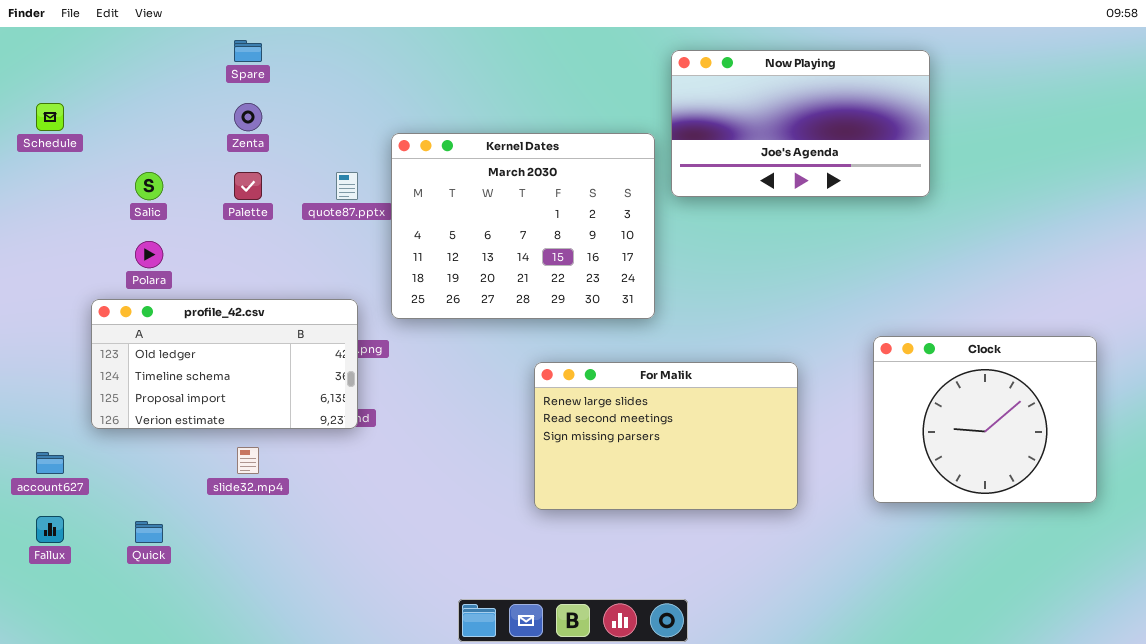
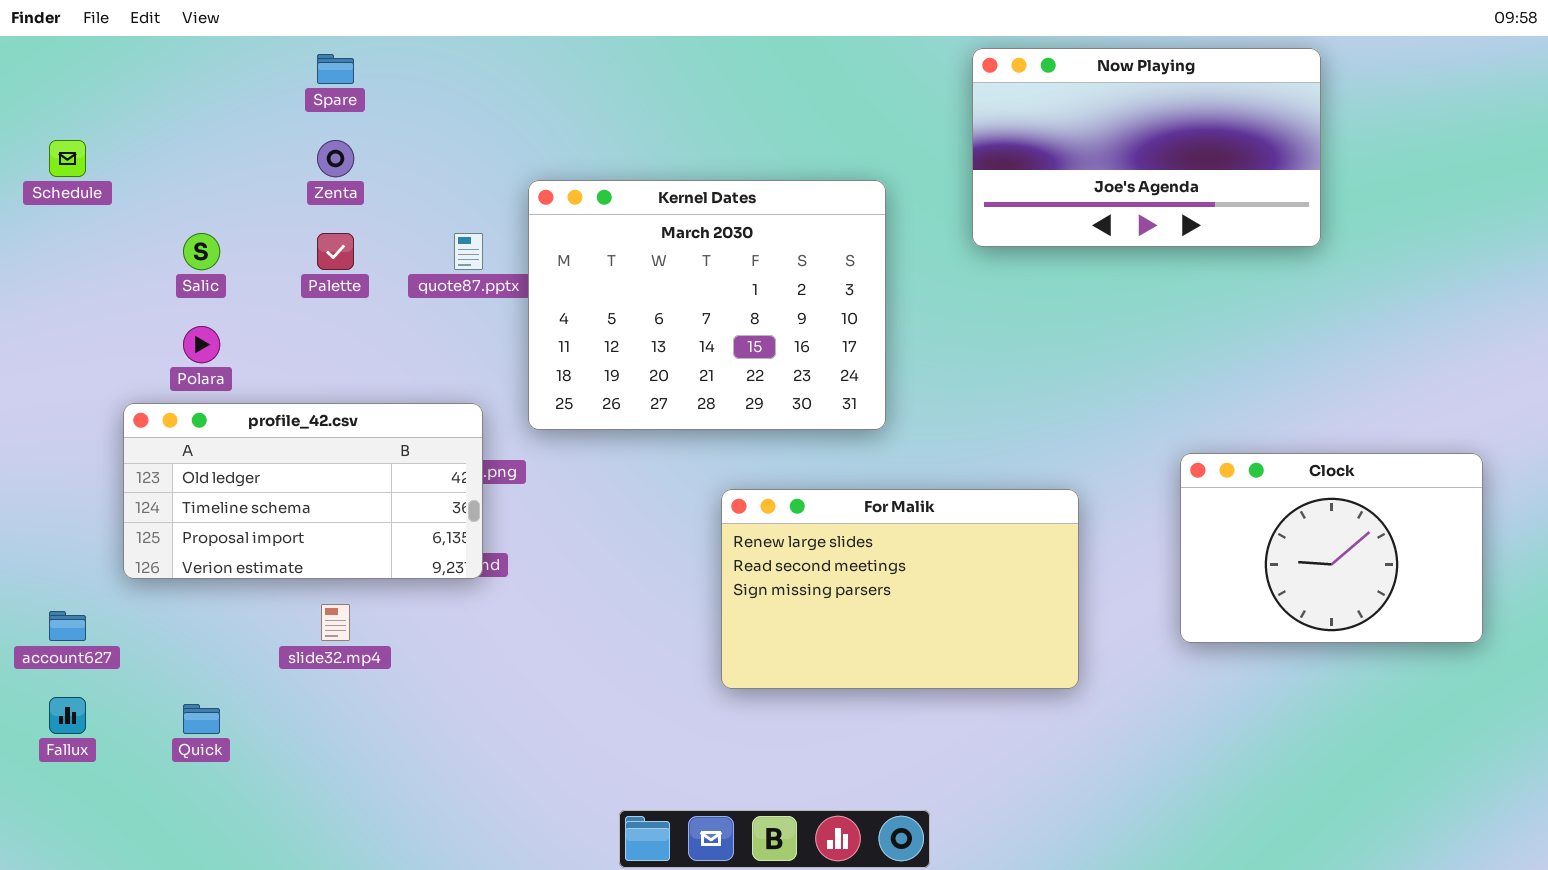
Now Playing: [671,50,930,197] -> [972,48,1321,247], moved
Clock: [873,336,1097,503] -> [1180,453,1483,643], resized

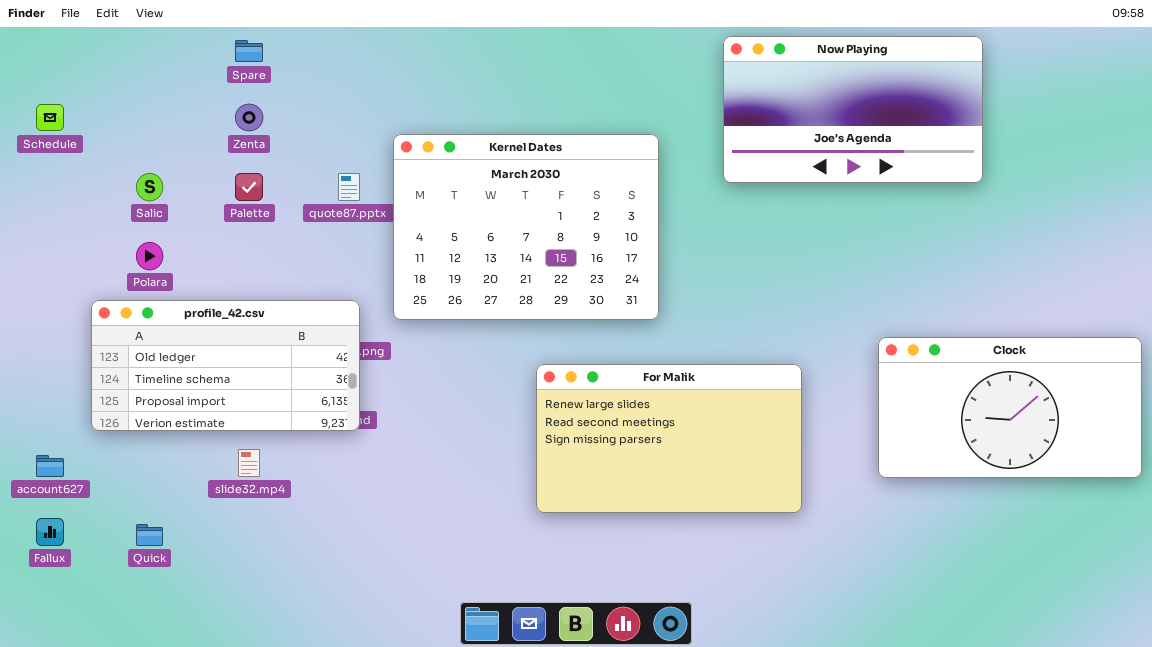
Clock: [1180,453,1483,643] -> [878,337,1142,478], resized

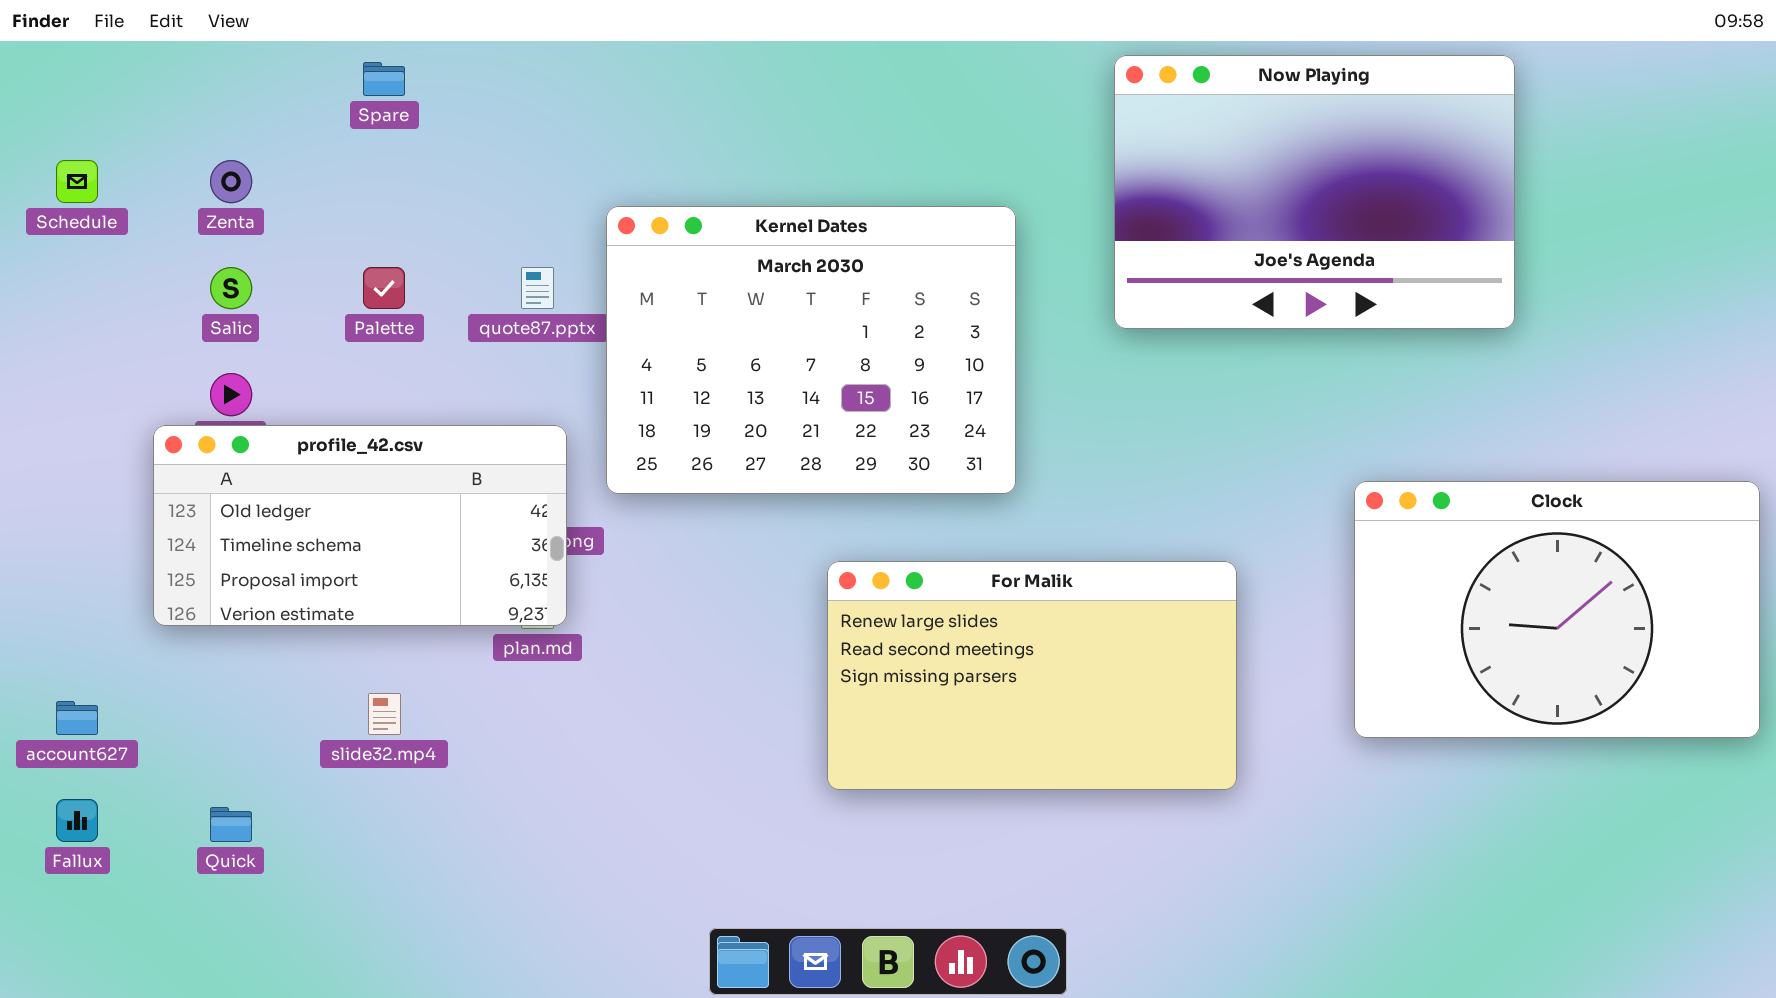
Now Playing: [723,36,983,183] -> [1114,55,1515,329], resized
Zenta: [235,104,263,131] -> [210,160,252,203], moved
profile_42.csv: [91,300,360,431] -> [153,425,567,626], moved
Clock: [878,337,1142,478] -> [1354,481,1760,738], resized

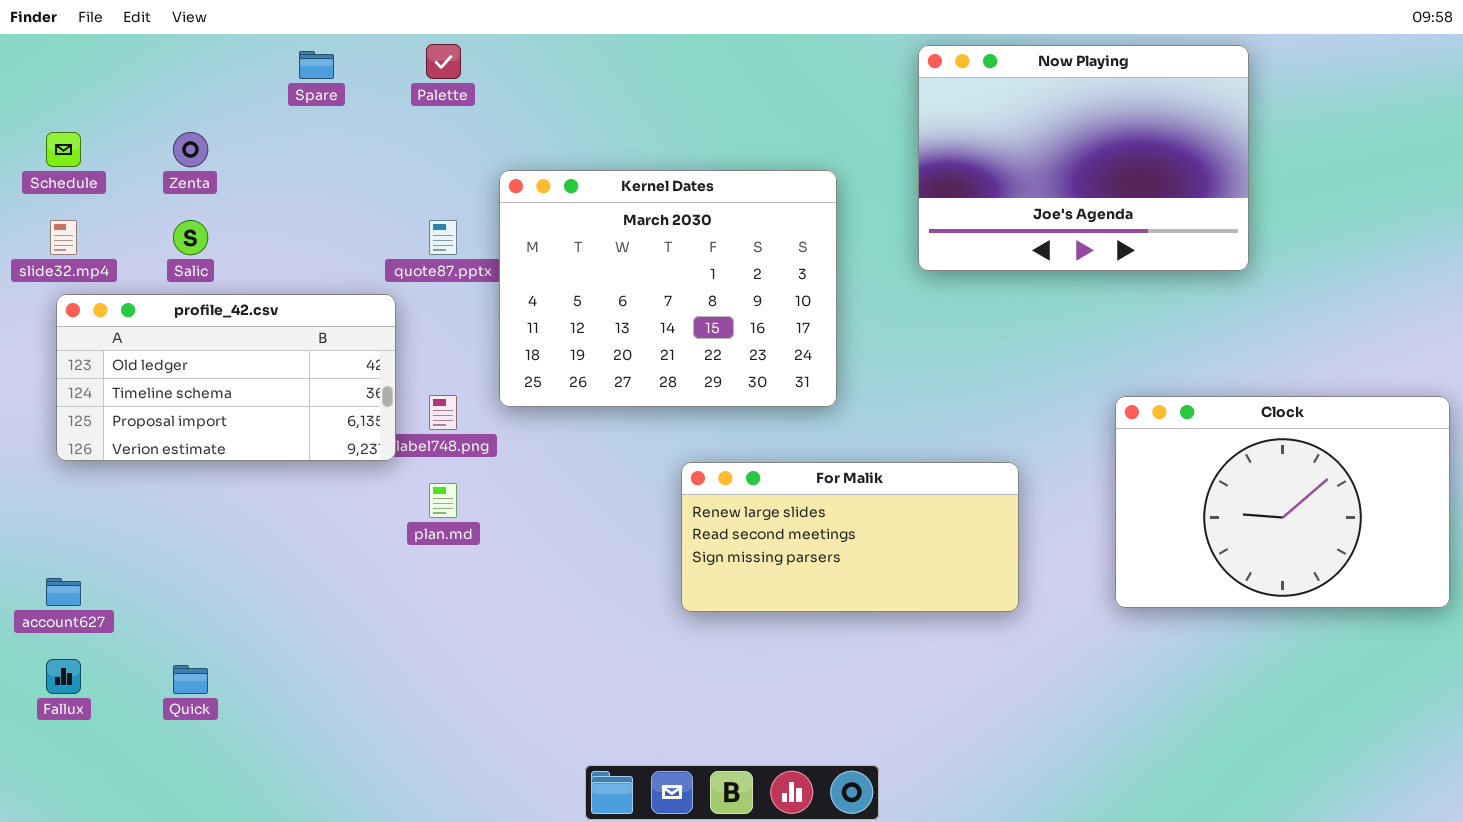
Palette: [363,267,405,309] -> [426,44,461,79], moved
profile_42.csv: [153,425,567,626] -> [56,294,396,461], moved
For Malik: [827,561,1237,790] -> [681,462,1019,612], resized
slide32.mp4: [368,693,401,735] -> [50,220,77,255], moved

